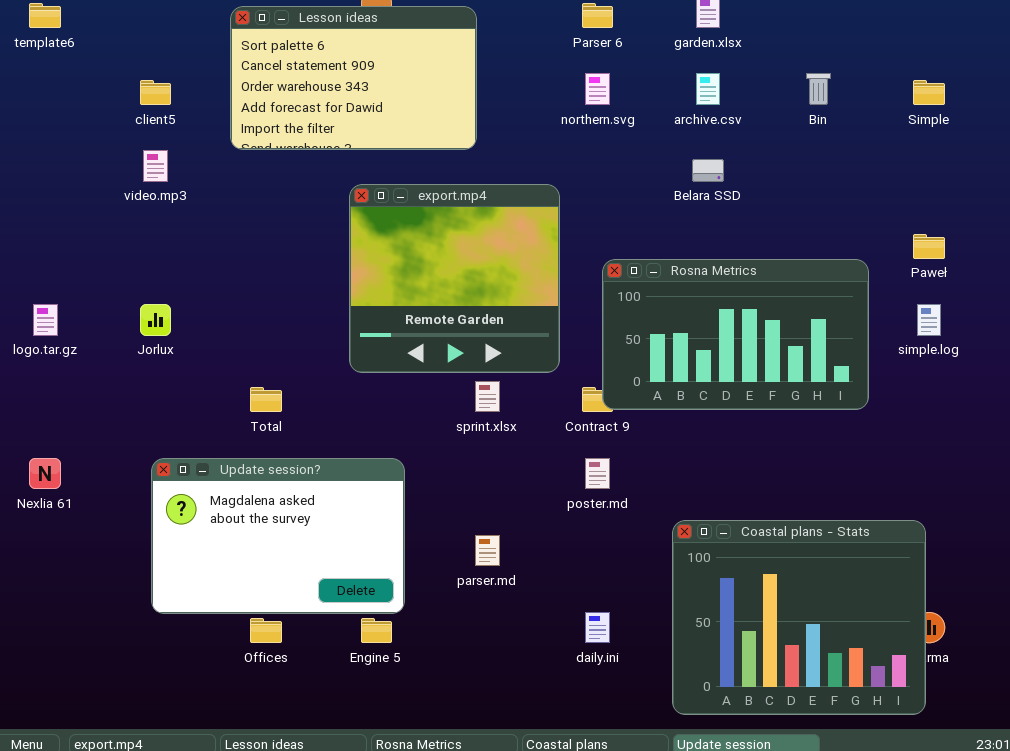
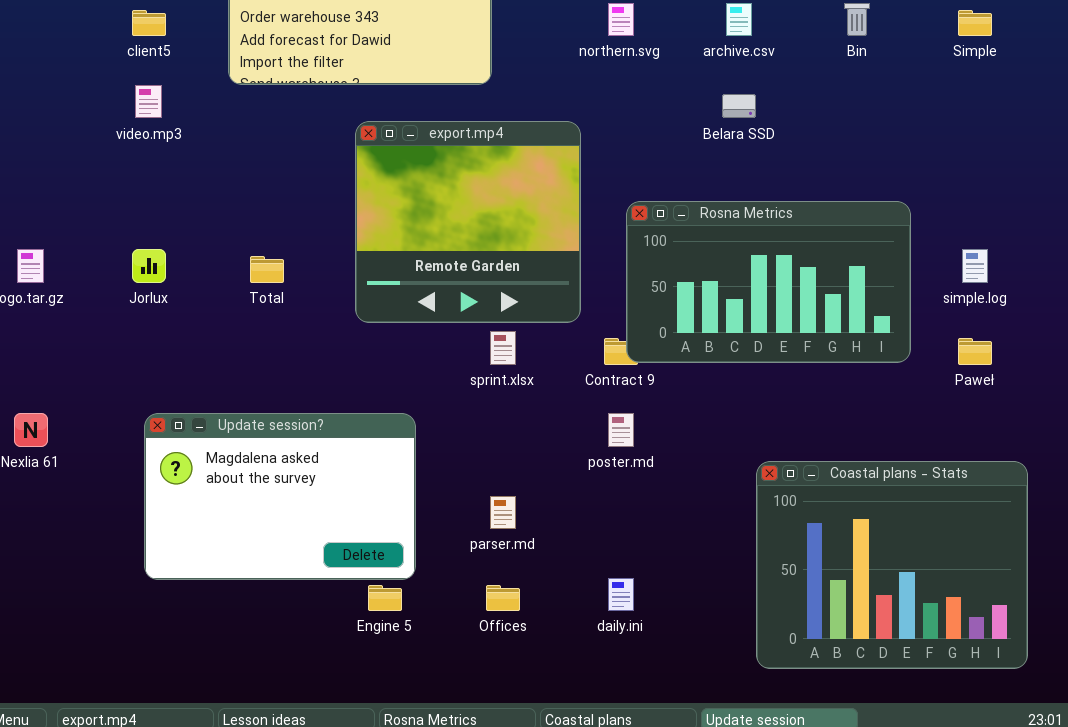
Paweł: [913,234,945,259] -> [958,338,992,365], moved
Total: [250,387,282,412] -> [250,256,284,283], moved
Coastal plans - Stats: [672,520,926,715] -> [756,461,1028,669], moved
Offices: [250,618,282,643] -> [486,585,520,611], moved

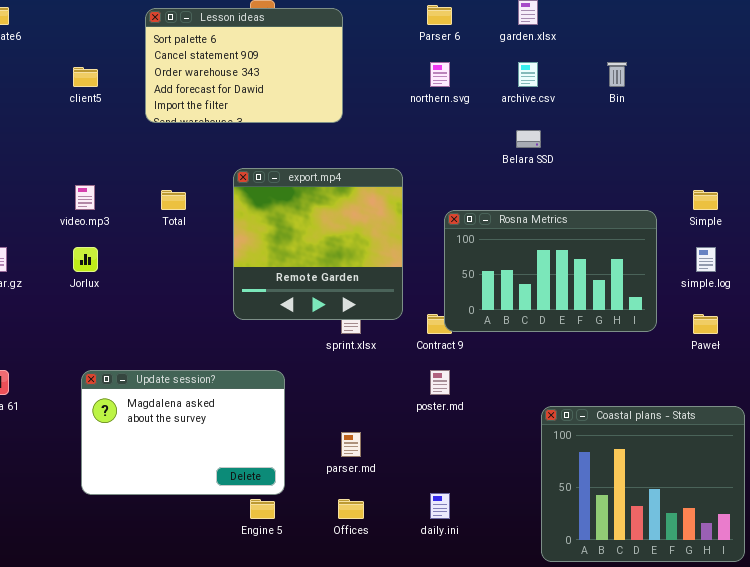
Simple: [958,10,992,36] -> [693,190,718,210], moved
video.mp3: [135,85,162,118] -> [75,185,95,210], moved
export.mp4: [355,121,581,323] -> [233,168,403,320], moved
Total: [250,256,284,283] -> [161,190,186,210], moved

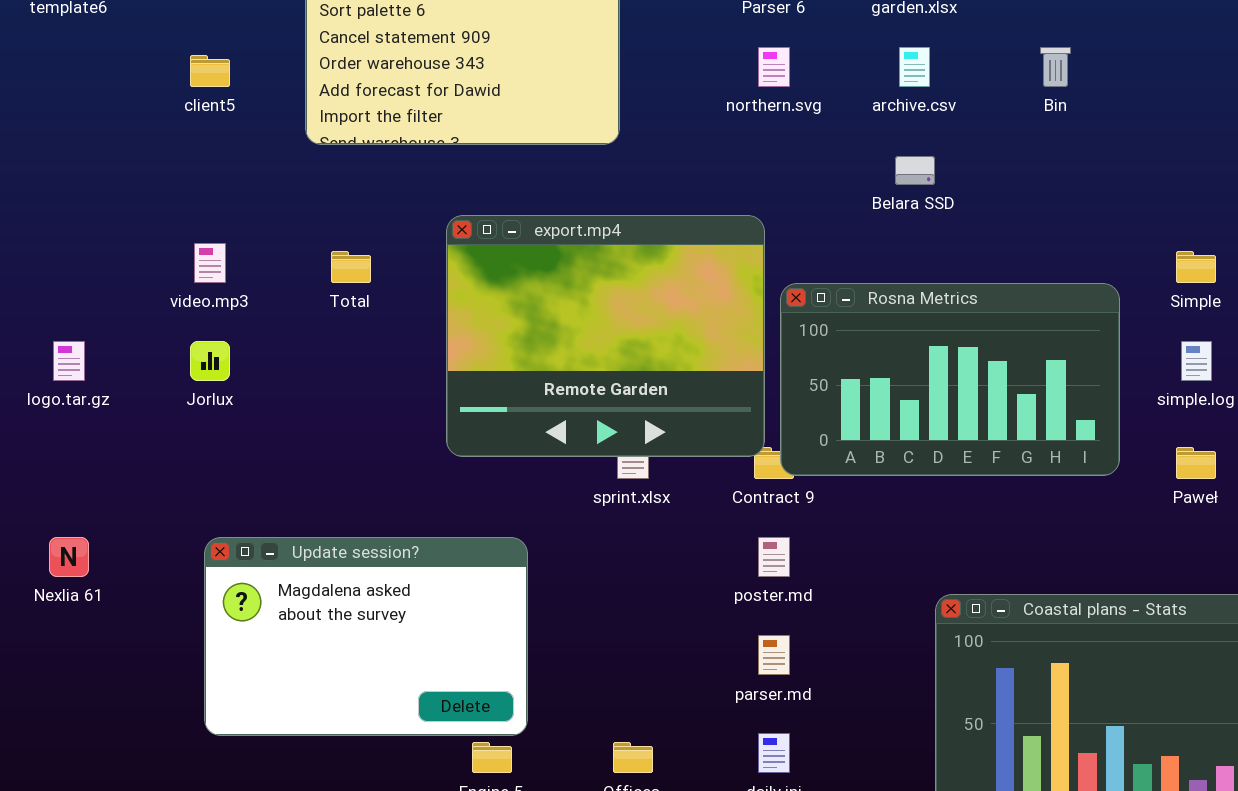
export.mp4: [233,168,403,320] -> [446,215,765,457], resized
parser.md: [341,432,361,457] -> [758,635,790,675], moved

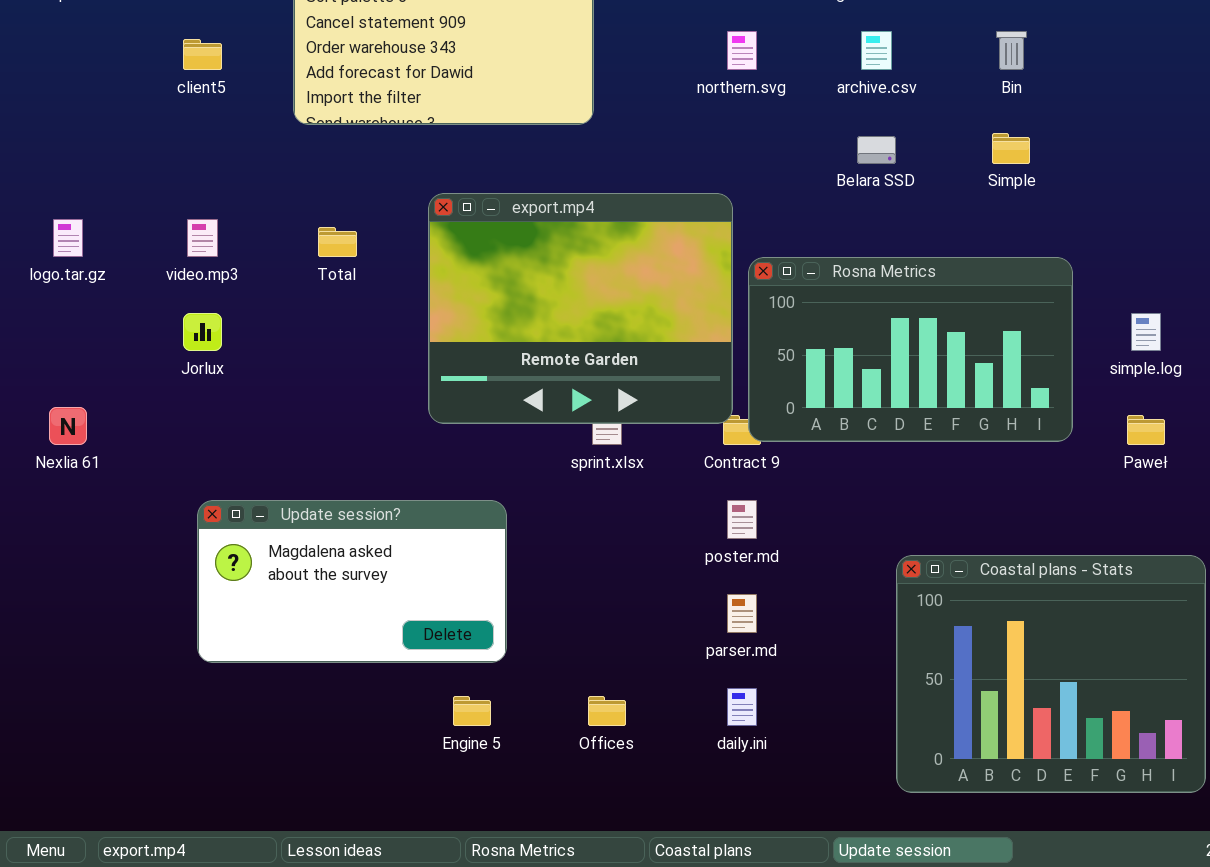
Simple: [1176,251,1216,283] -> [992,133,1030,164], moved
logo.tar.gz: [53,341,85,381] -> [53,219,83,257], moved
Nexlia 61: [49,537,89,577] -> [49,407,87,445], moved
Update session?: [204,537,528,736] -> [197,500,507,663], resized

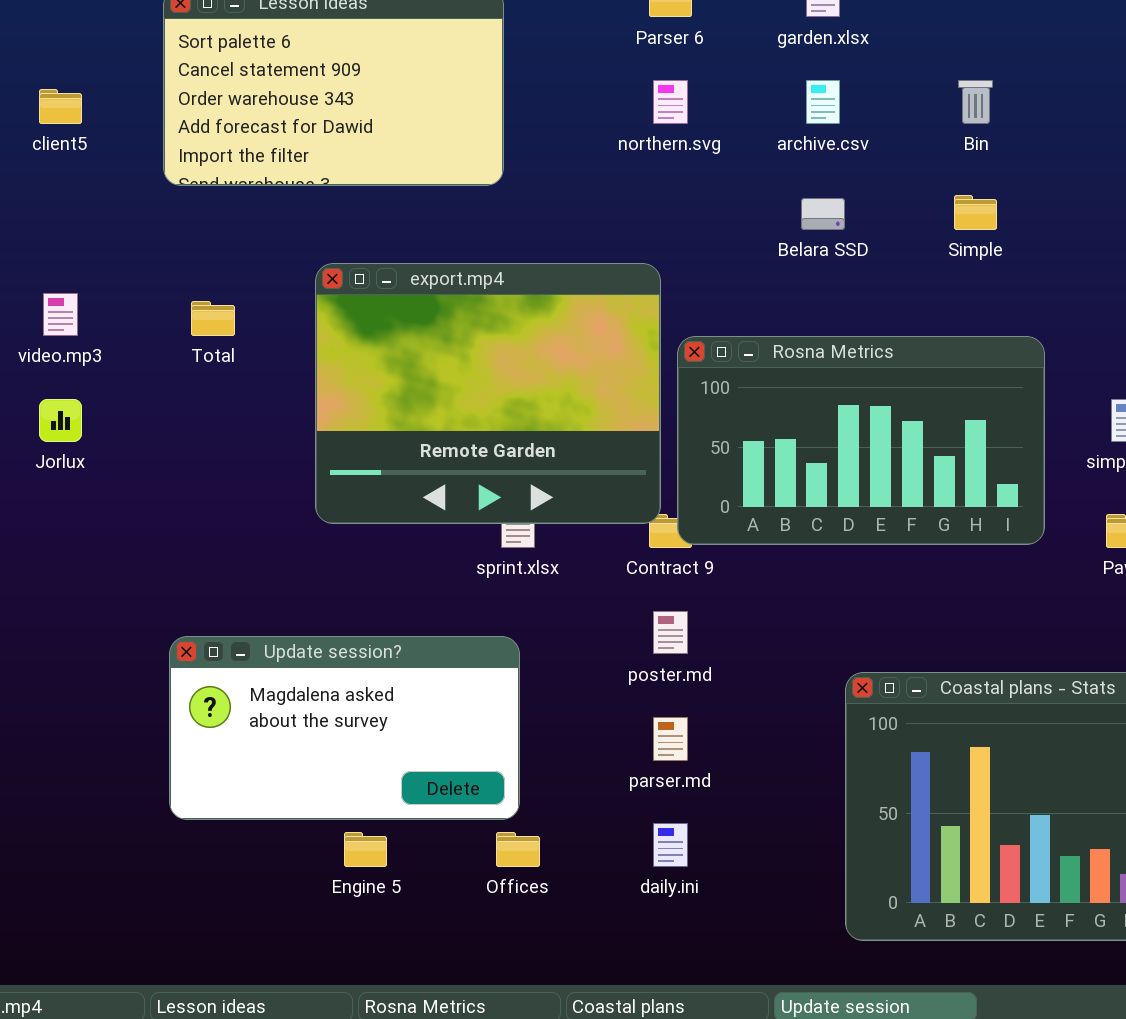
Update session?: [197,500,507,663] -> [169,636,520,820], moved

